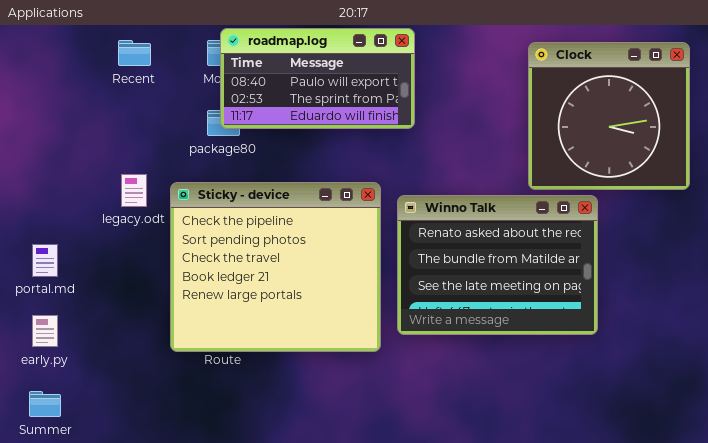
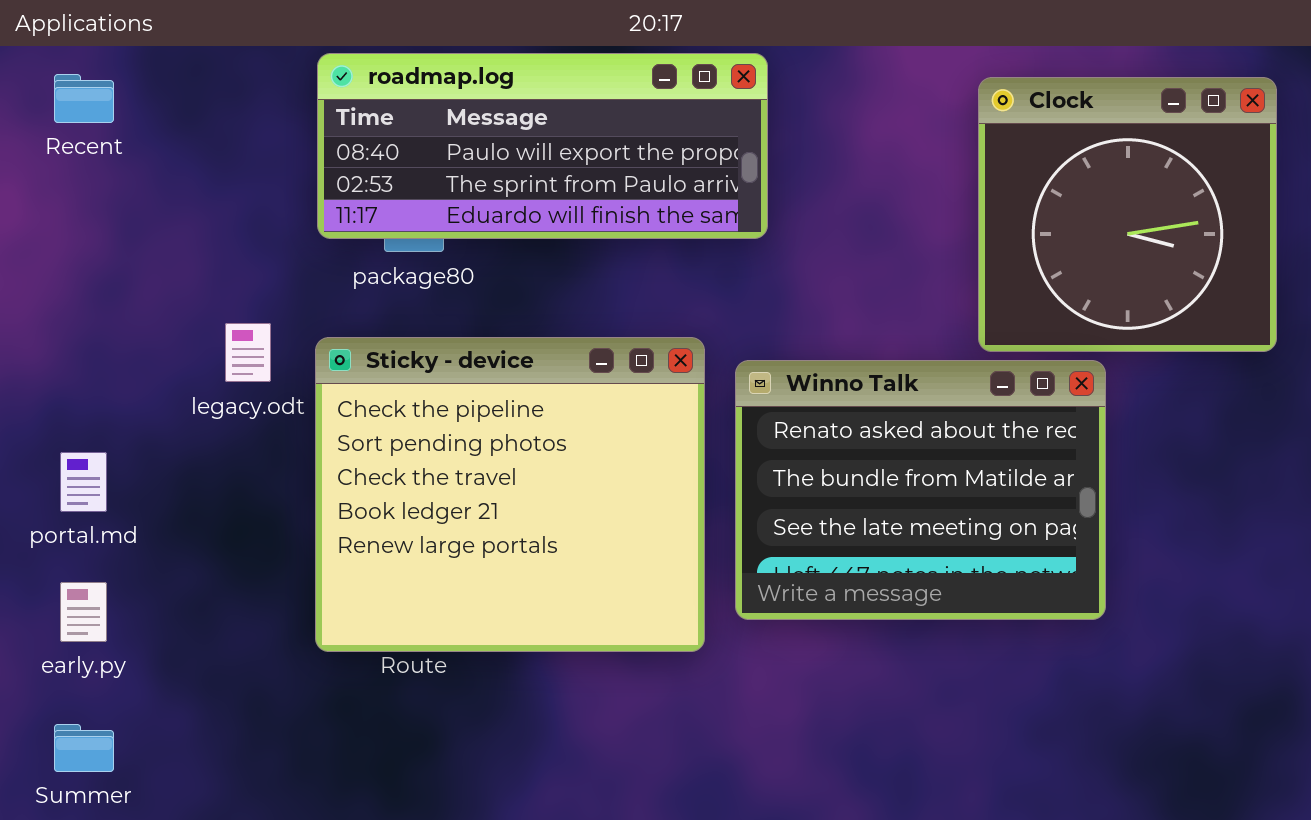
roadmap.log: [220,28,415,129] -> [317,53,768,239], resized
Recent: [118,40,151,66] -> [54,74,114,123], moved

